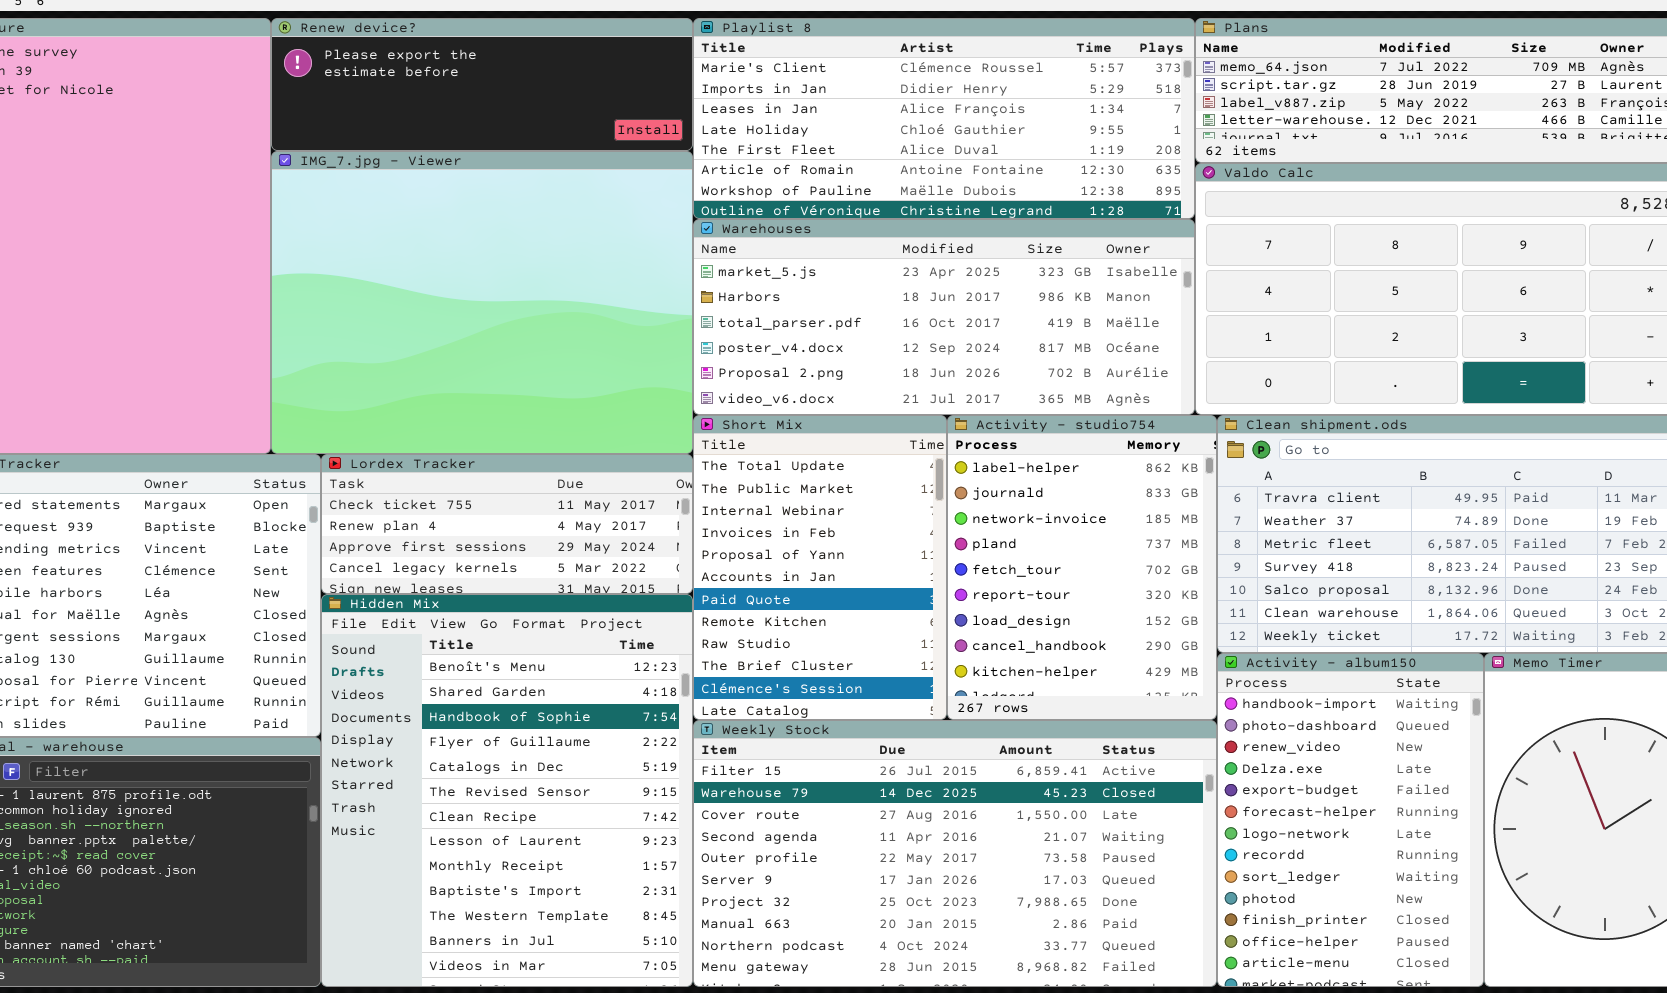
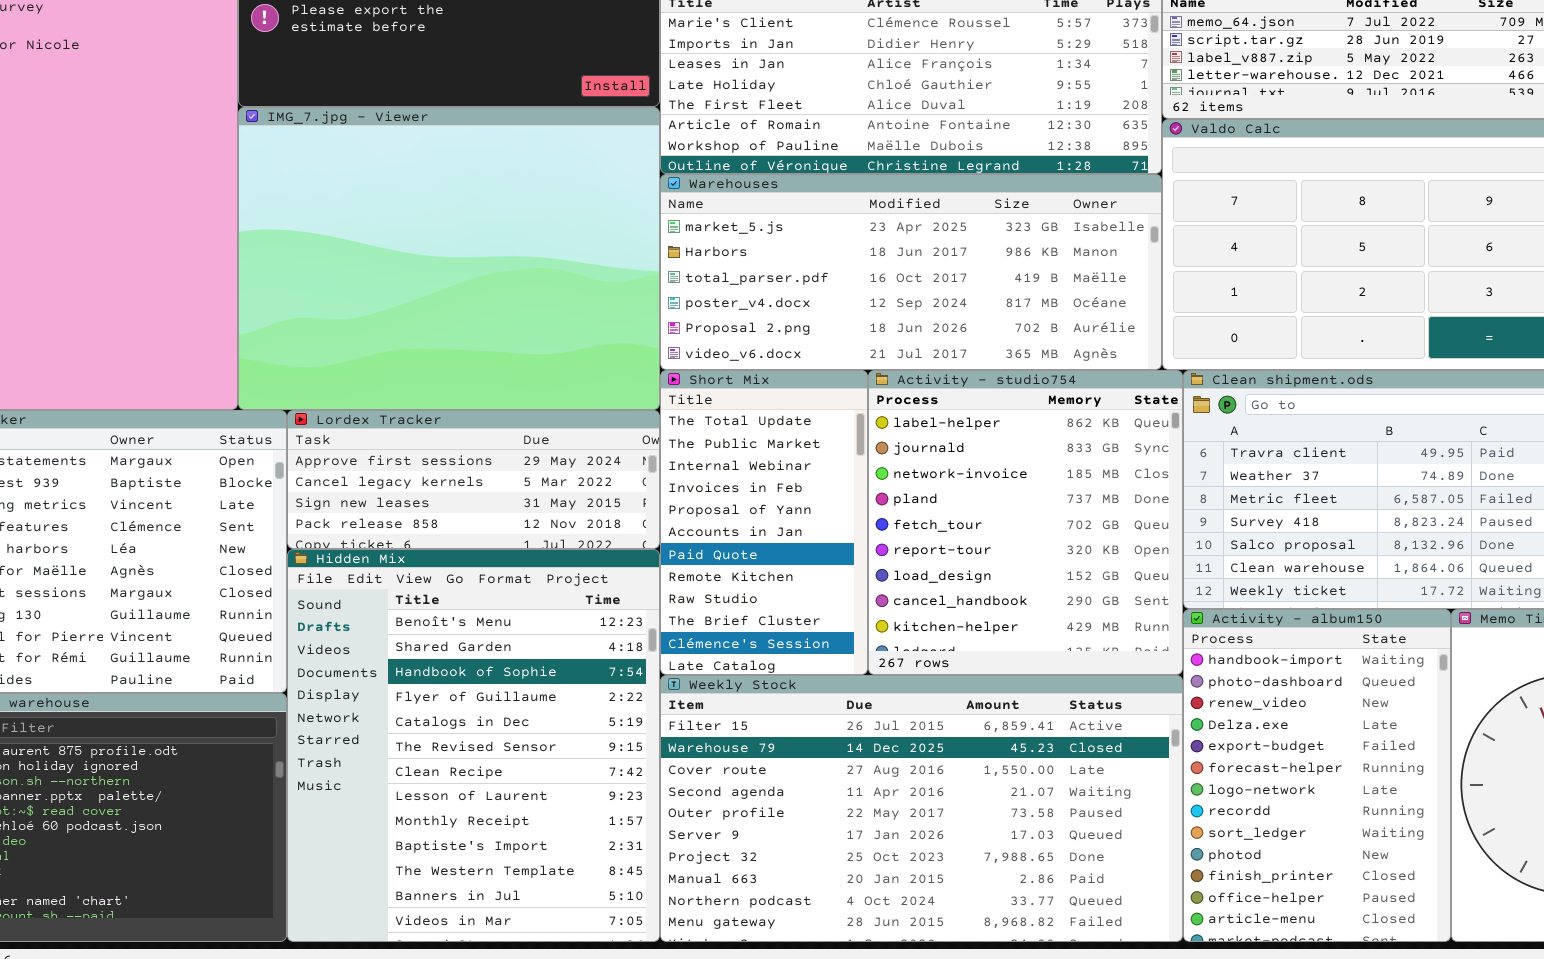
Short Mix: [693,415,947,720] -> [660,370,868,675], resized
Activity - studio754: [947,415,1217,720] -> [868,370,1183,675], resized
Lordex Tracker: [321,454,693,594] -> [287,410,660,549], scrolled down 2 rows

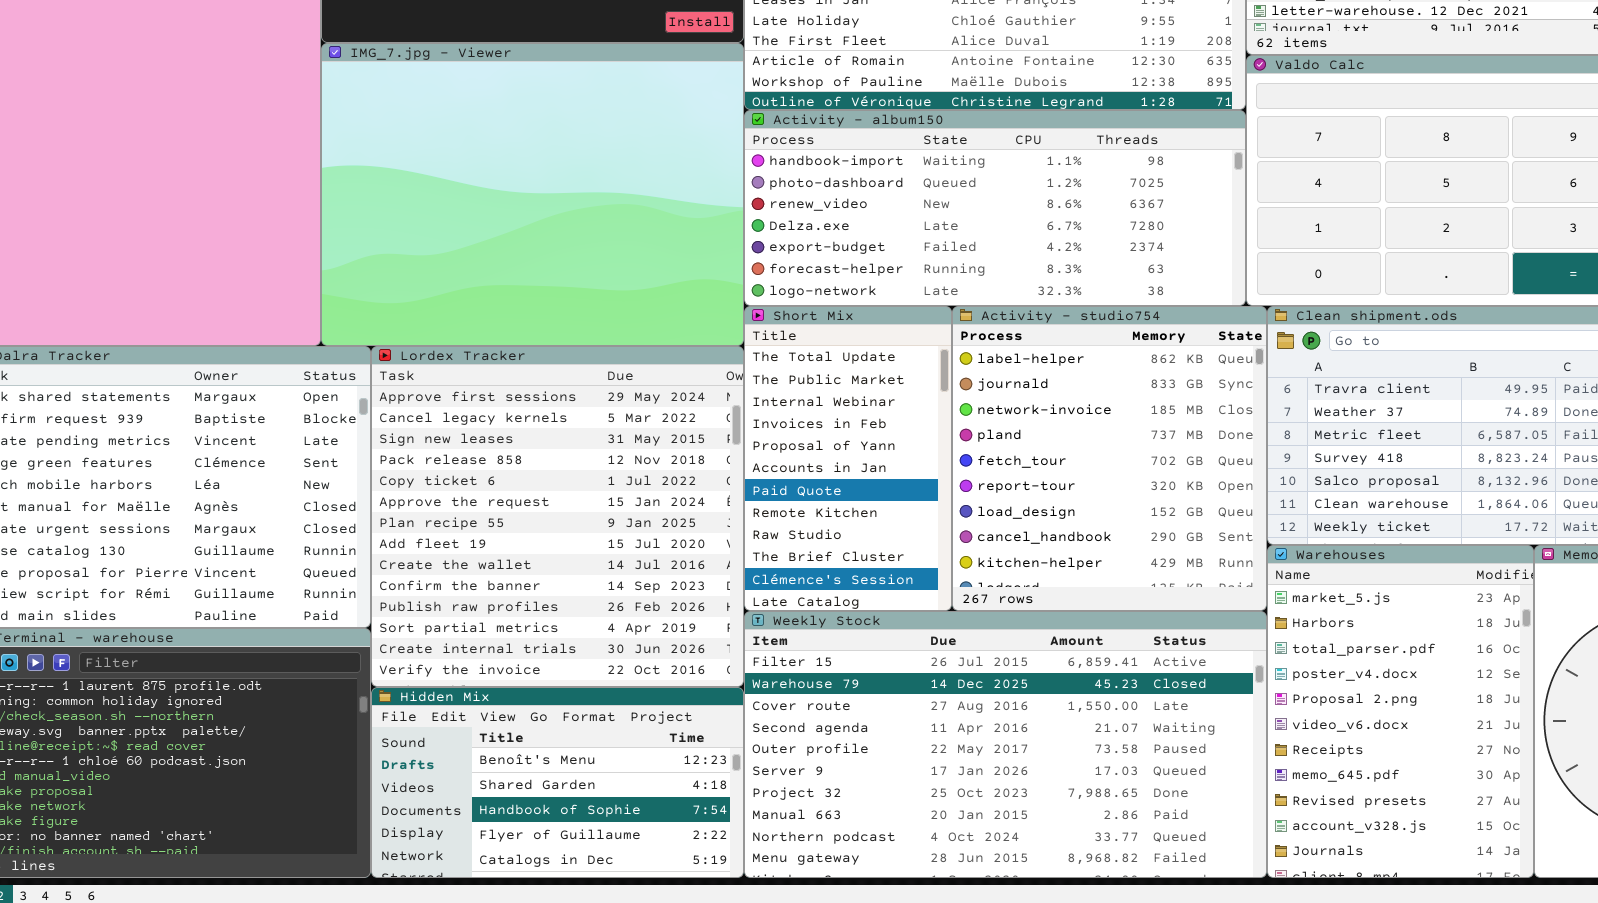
Warehouses: [660,174,1162,370] -> [1267,545,1534,878], moved, resized
Lordex Tracker: [287,410,660,549] -> [371,346,744,687], resized
Hidden Mix: [287,549,660,942] -> [371,687,744,878], resized
Activity - album150: [1183,609,1451,942] -> [744,110,1246,306], moved, resized

